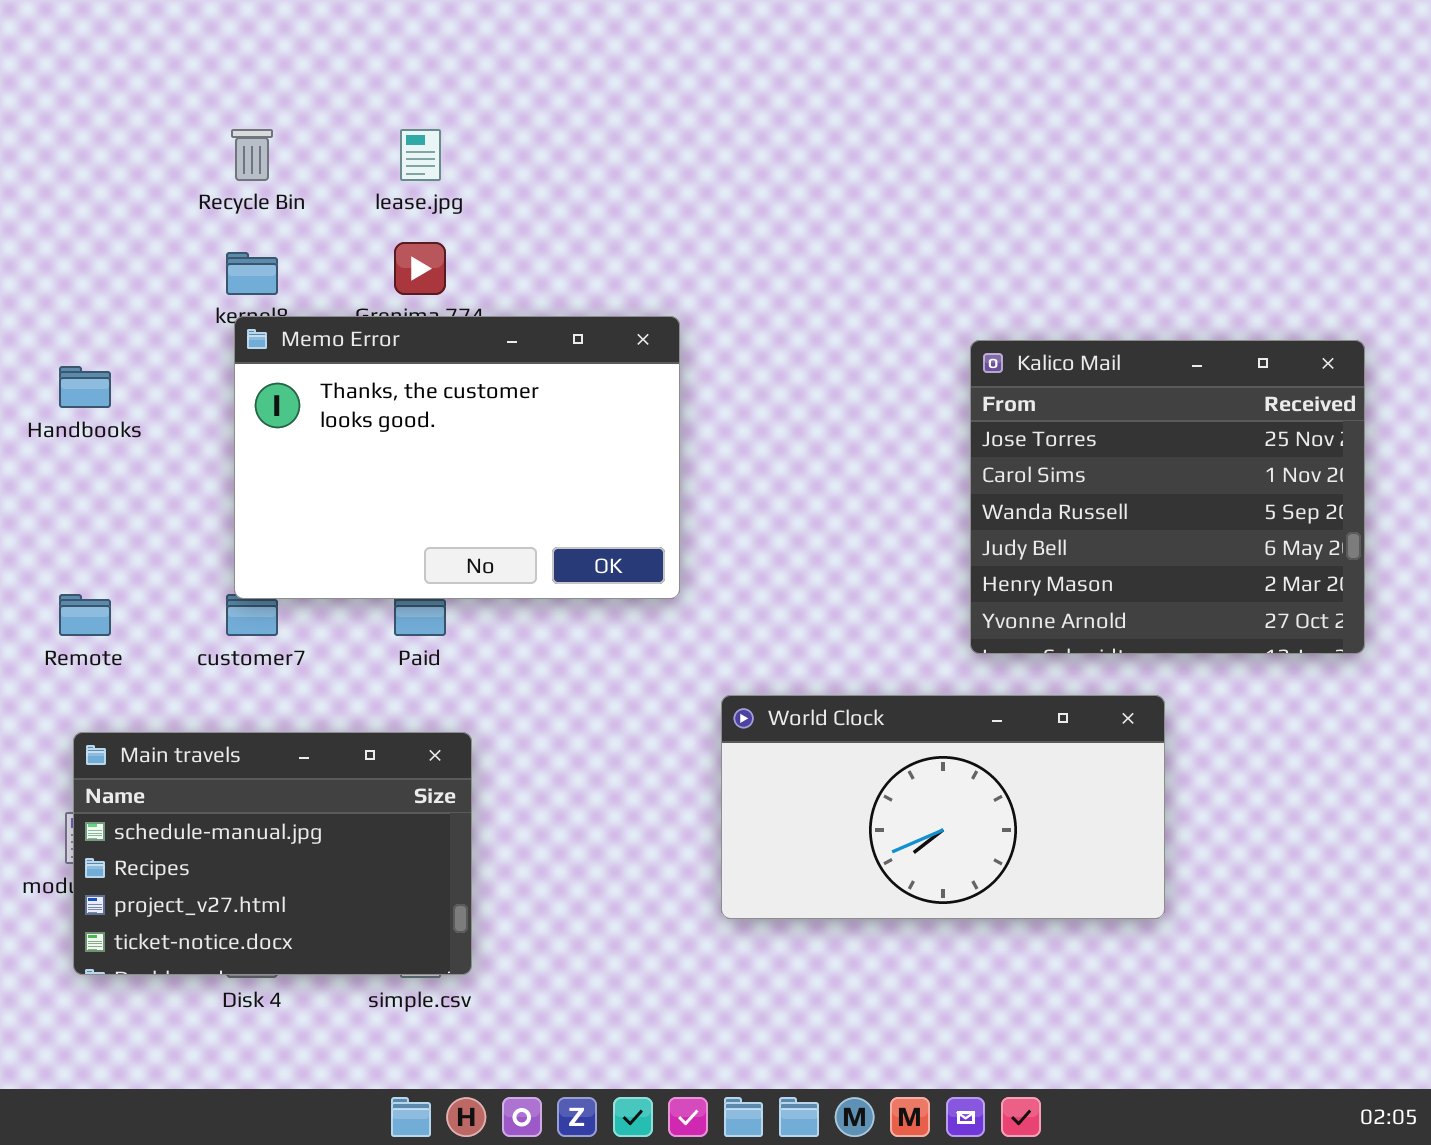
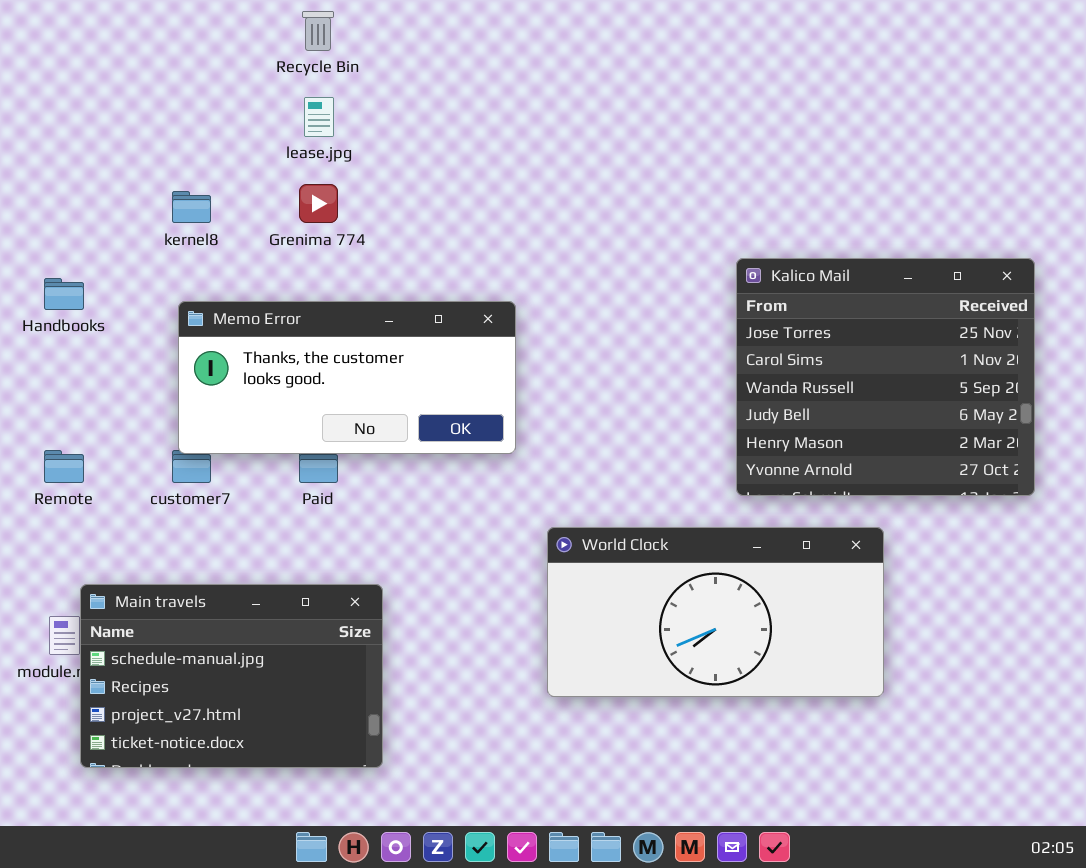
Recycle Bin: [231,129,273,181] -> [302,11,334,51], moved
Memo Error: [234,316,680,599] -> [178,301,516,454], resized
Main travels: [73,732,472,975] -> [80,584,383,768], moved

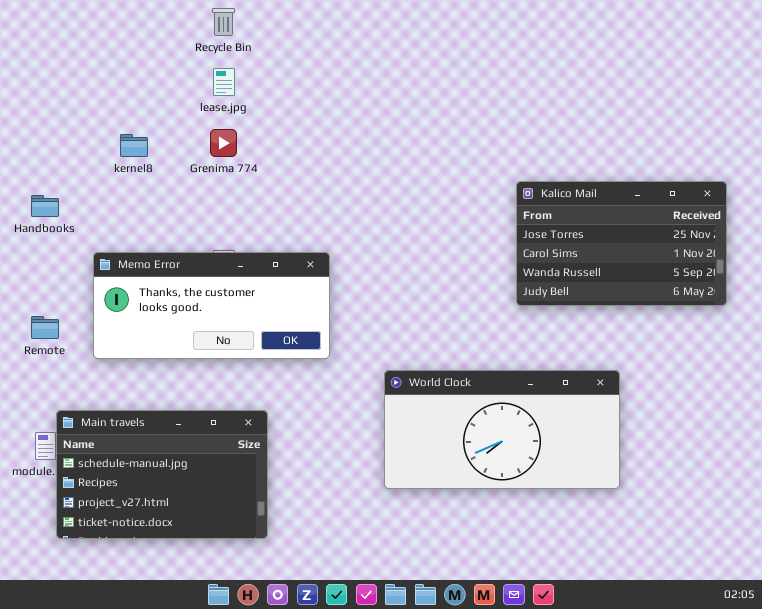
Kalico Mail: [736,258,1035,496] -> [516,181,727,306], resized
Memo Error: [178,301,516,454] -> [93,252,330,359], moved

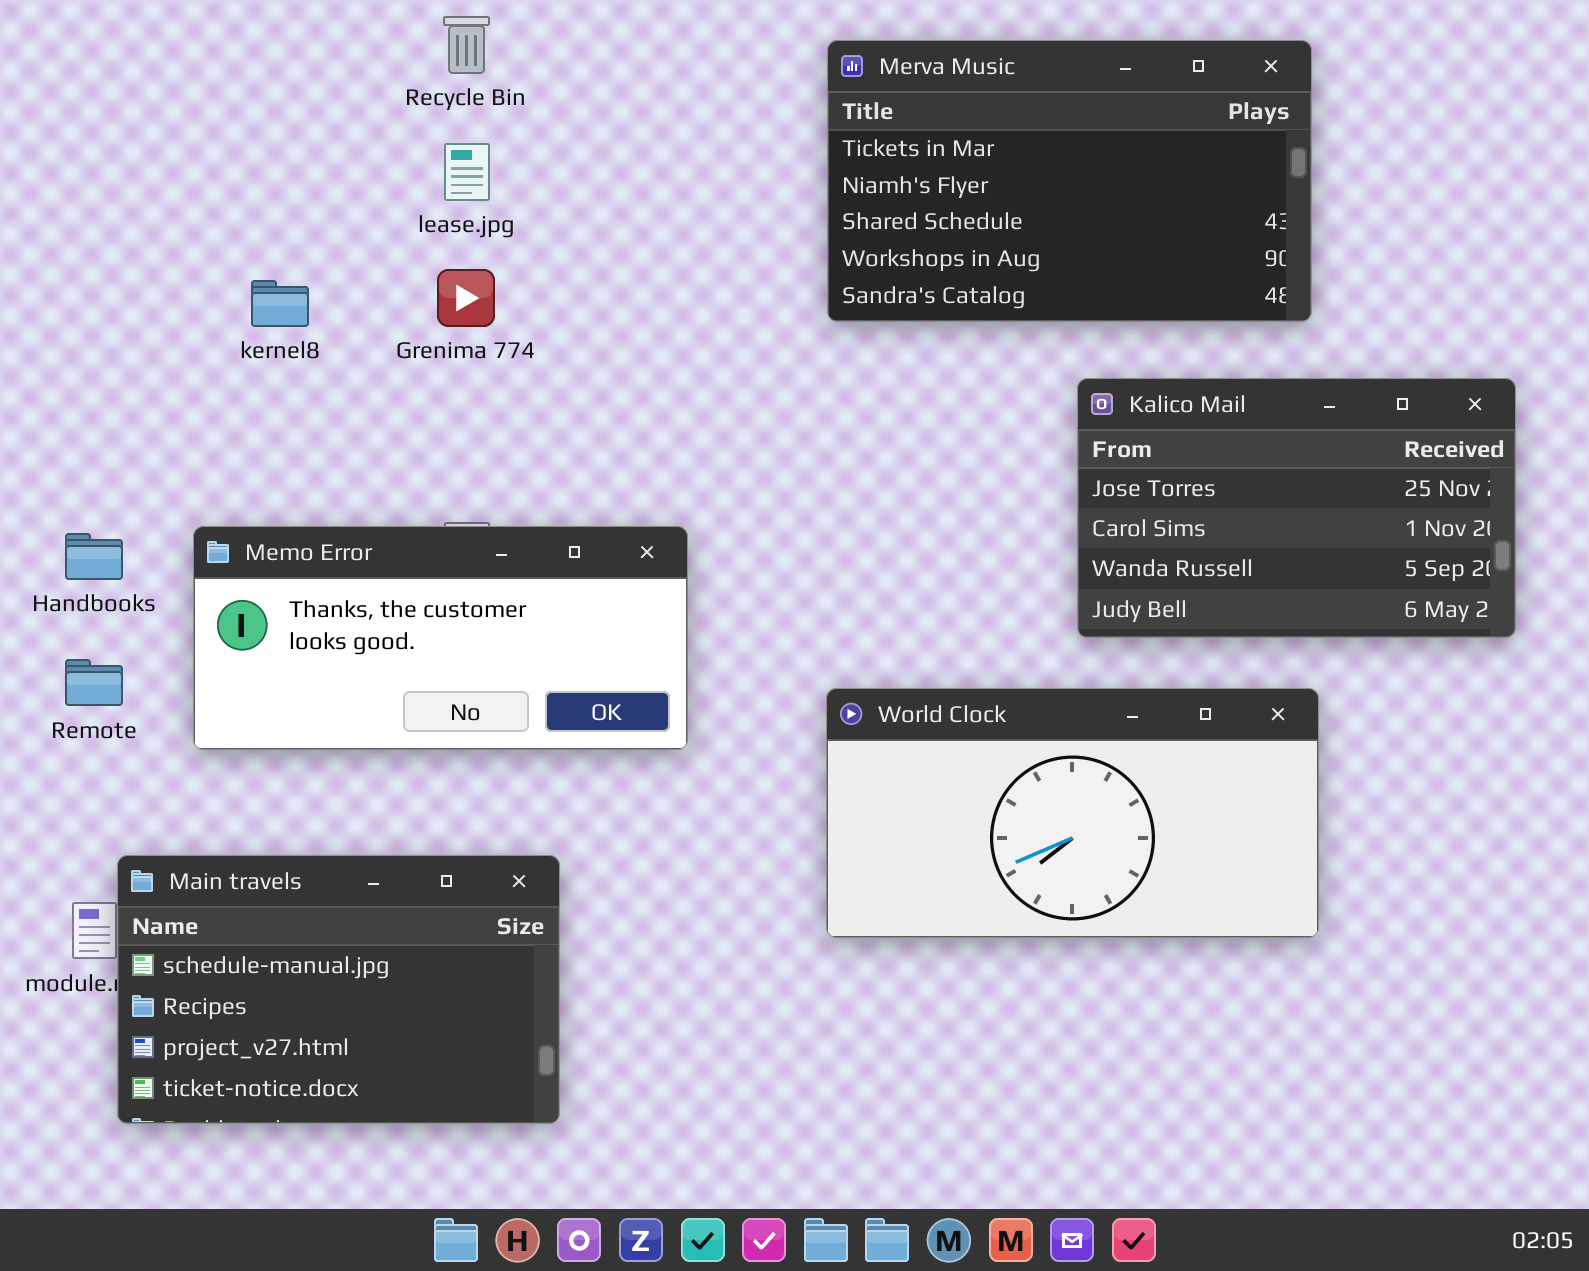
Merva Music: none -> [827,40,1312,322], opened
Handbooks: [31,195,59,217] -> [65,533,123,580], moved
World Clock: [384,370,620,489] -> [826,688,1319,938], moved

